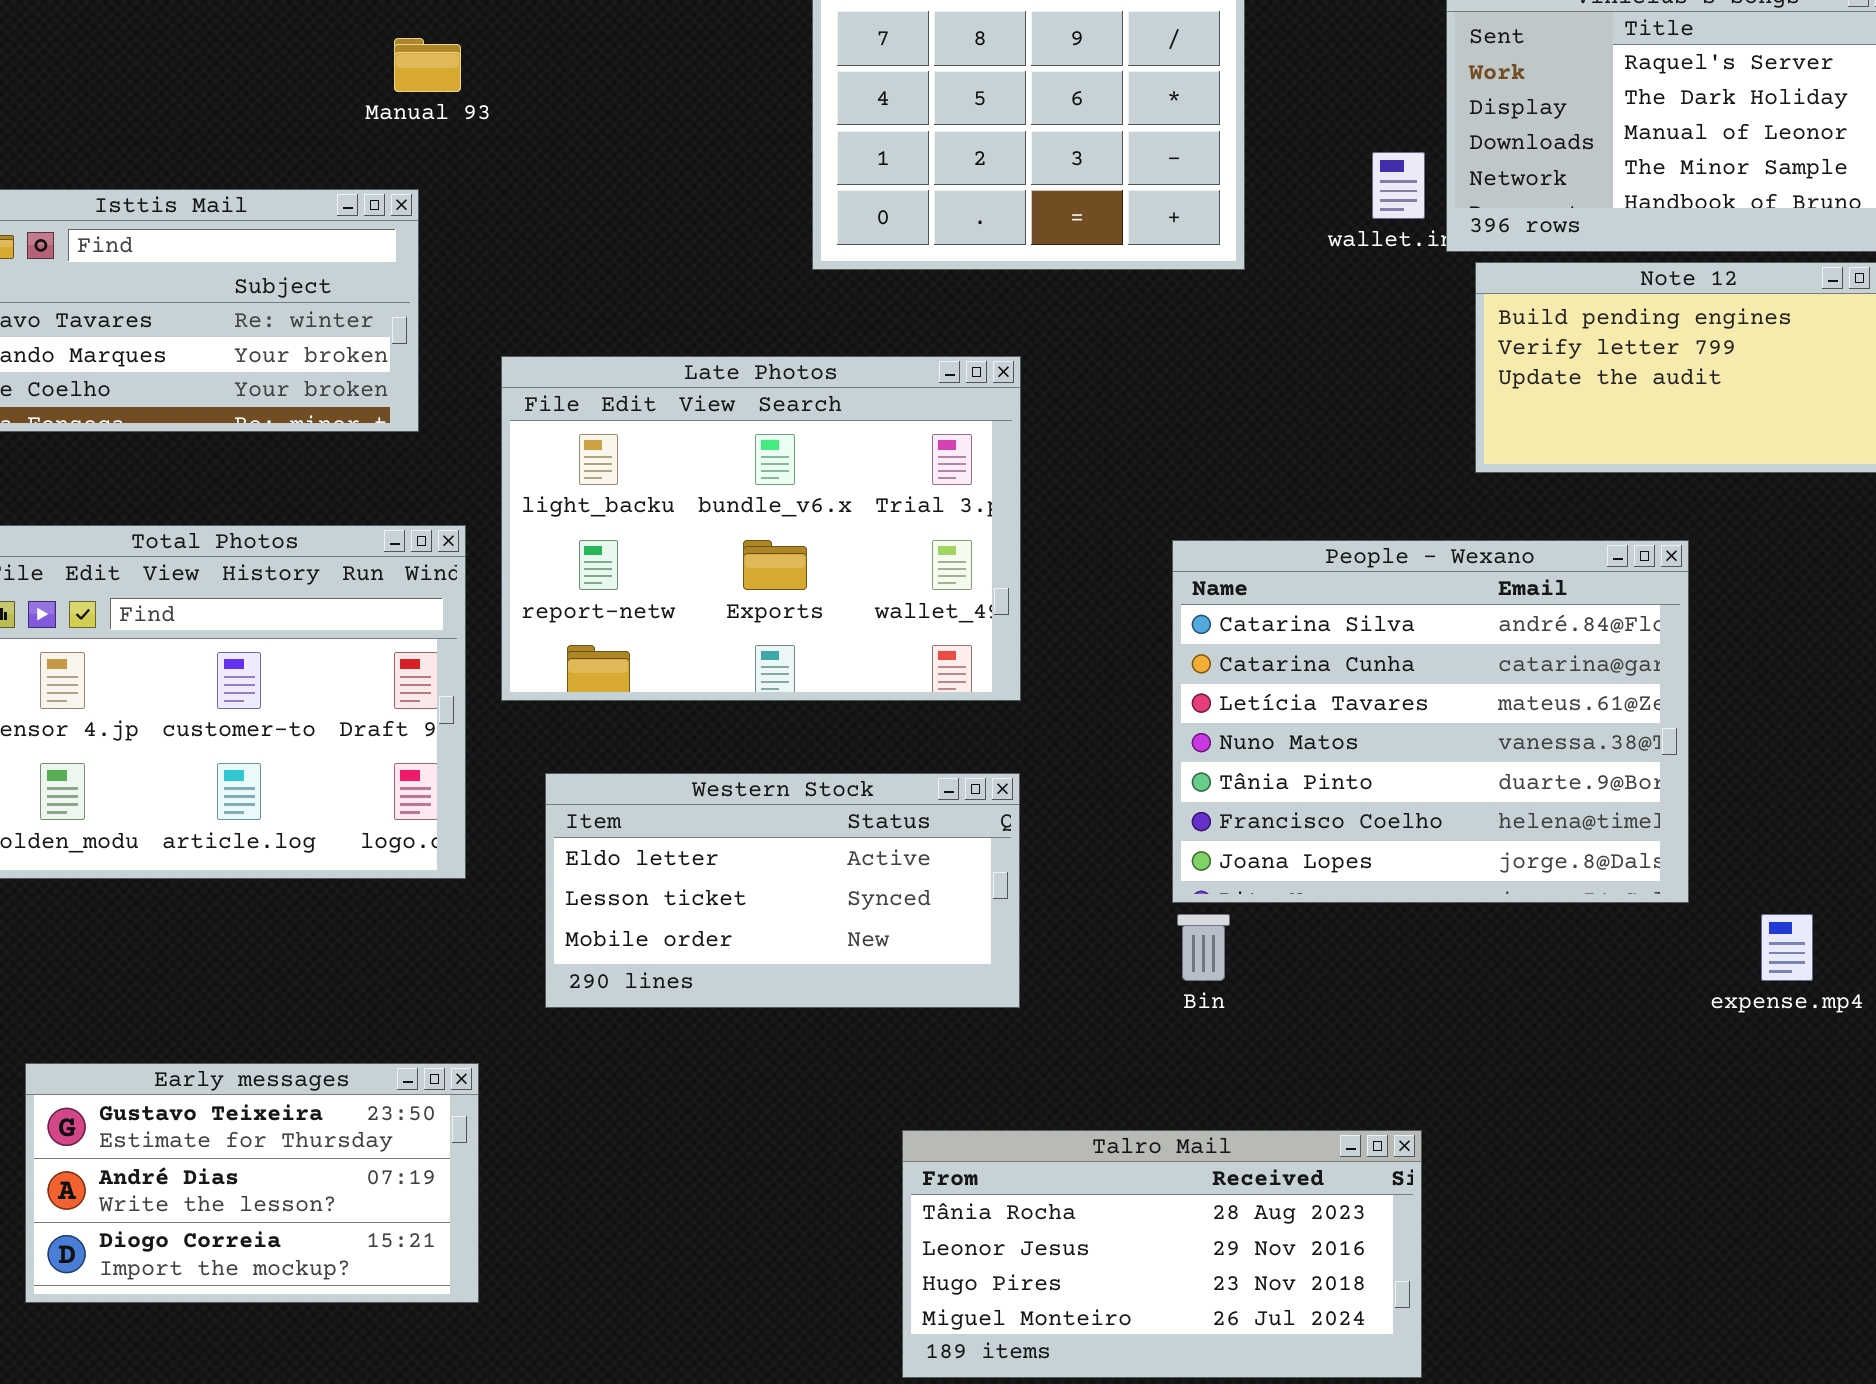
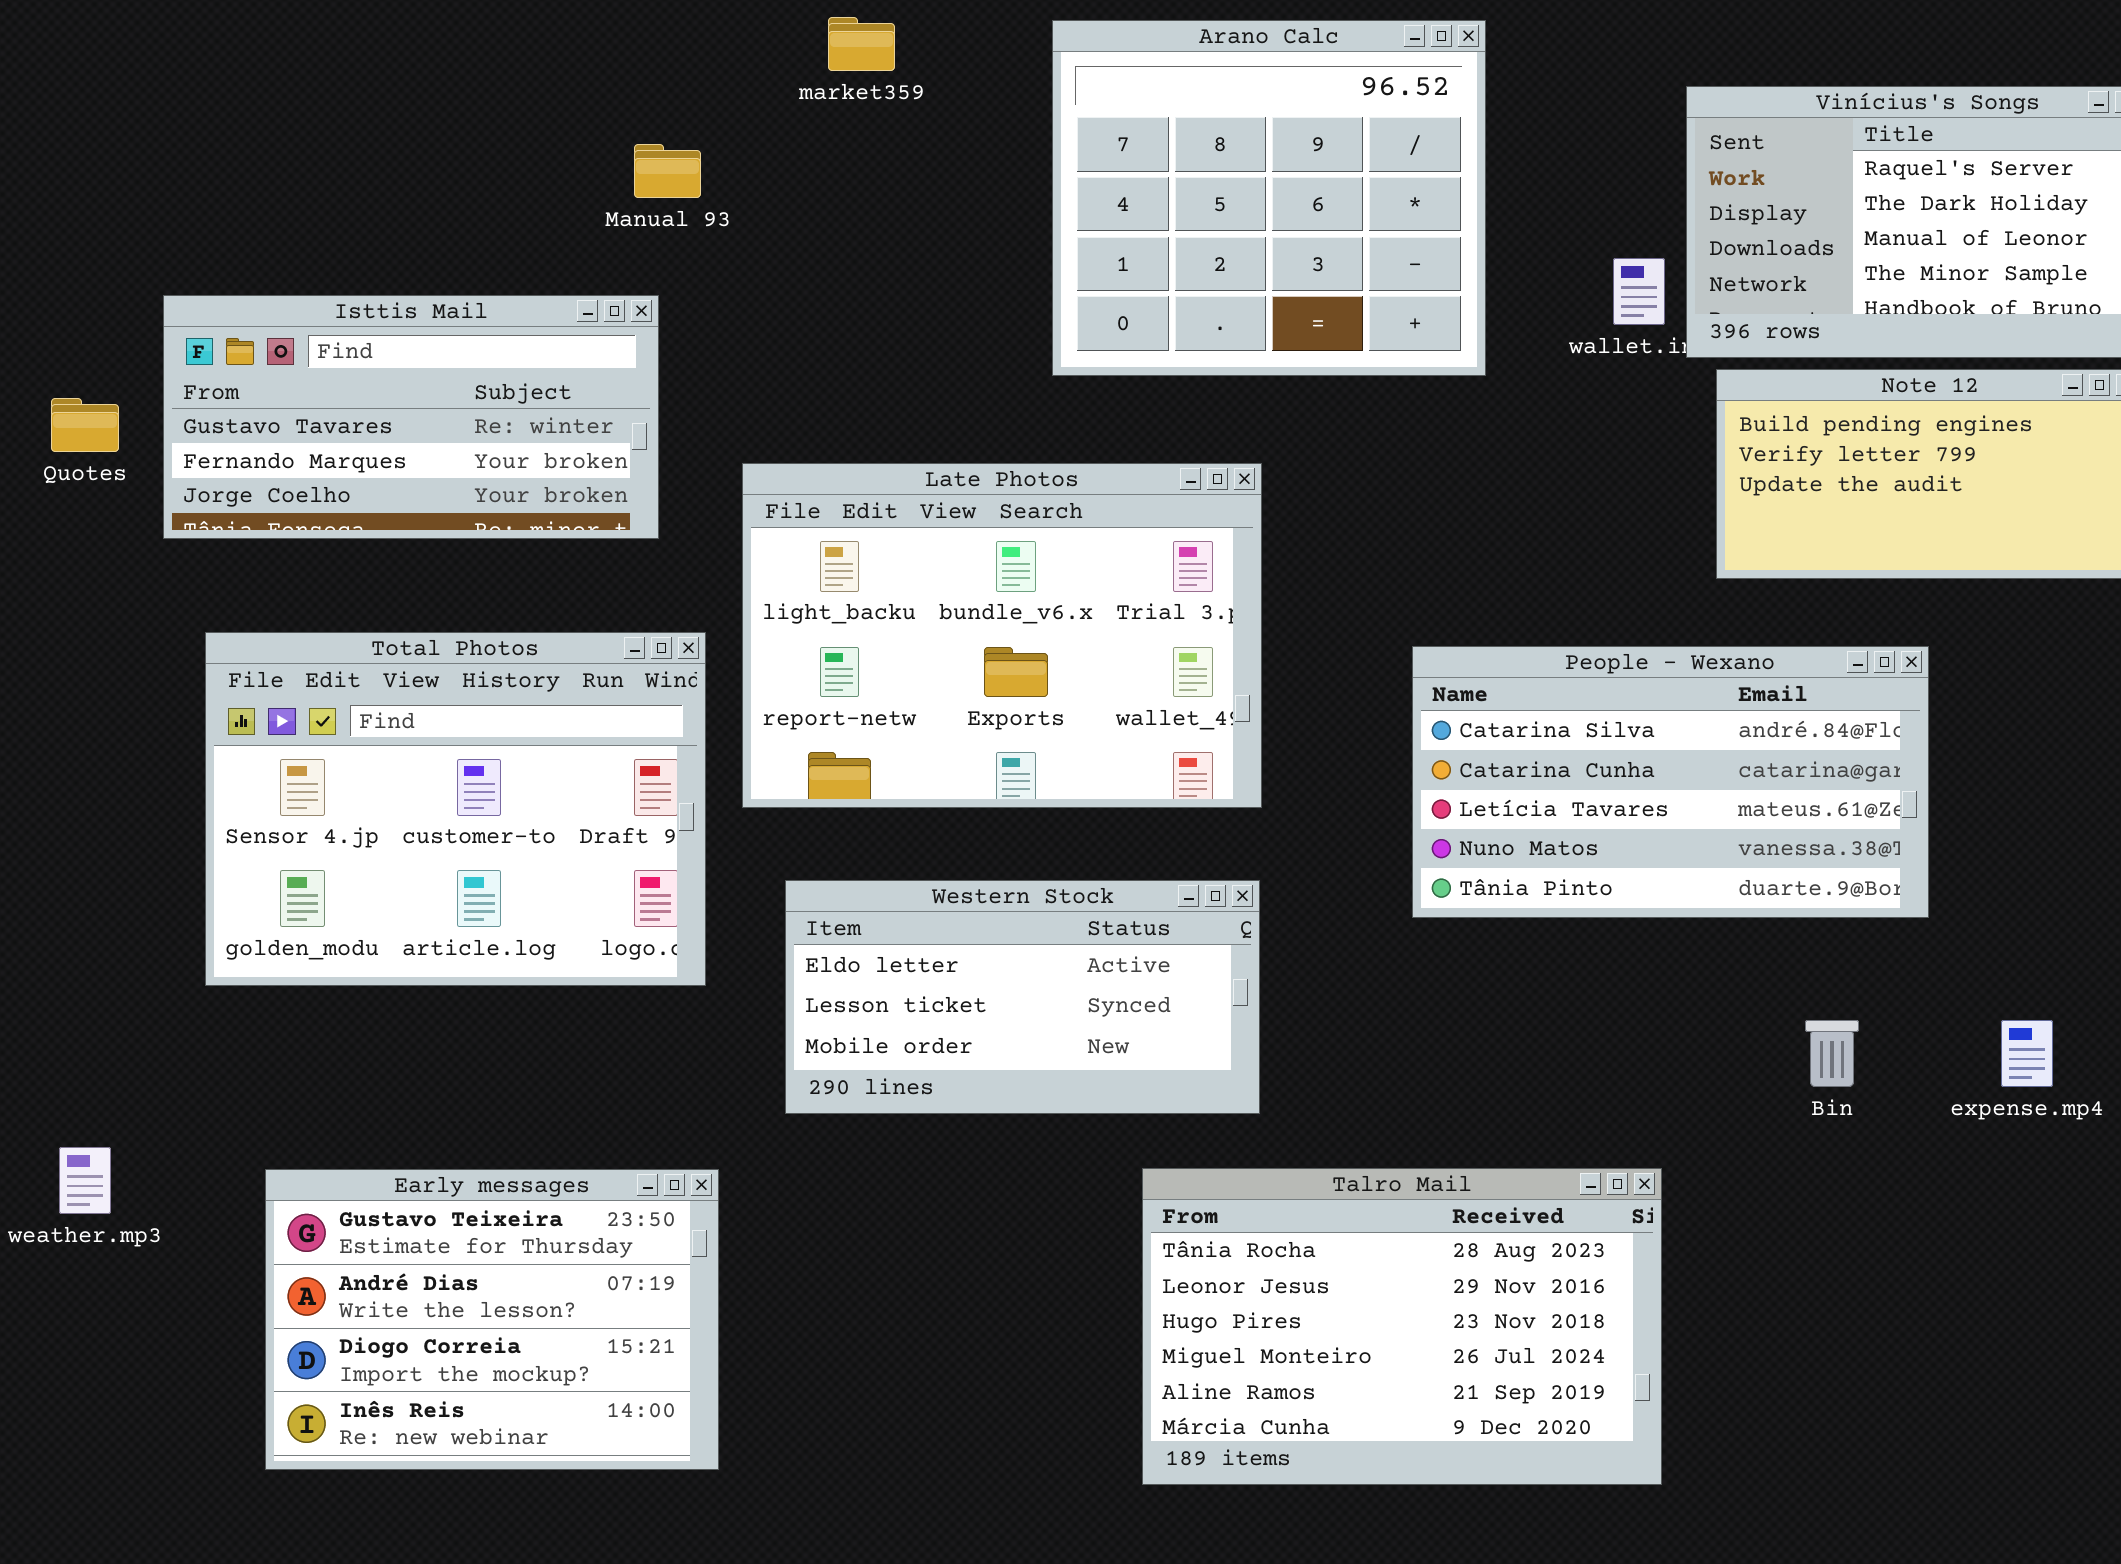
People - Wexano: [1172,540,1689,903] -> [1412,646,1929,918], resized
Bin: [1177,914,1230,981] -> [1805,1020,1859,1087], moved
Early messages: [25,1063,479,1303] -> [265,1169,719,1470], resized
Talro Mail: [902,1130,1422,1378] -> [1142,1168,1662,1485], resized

